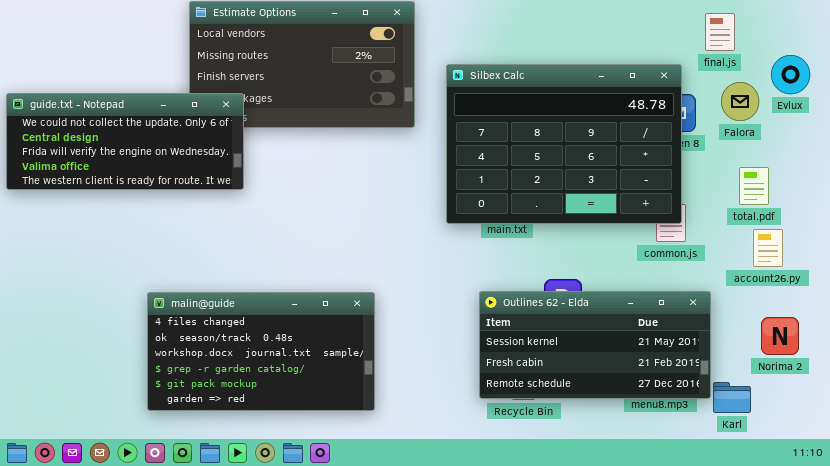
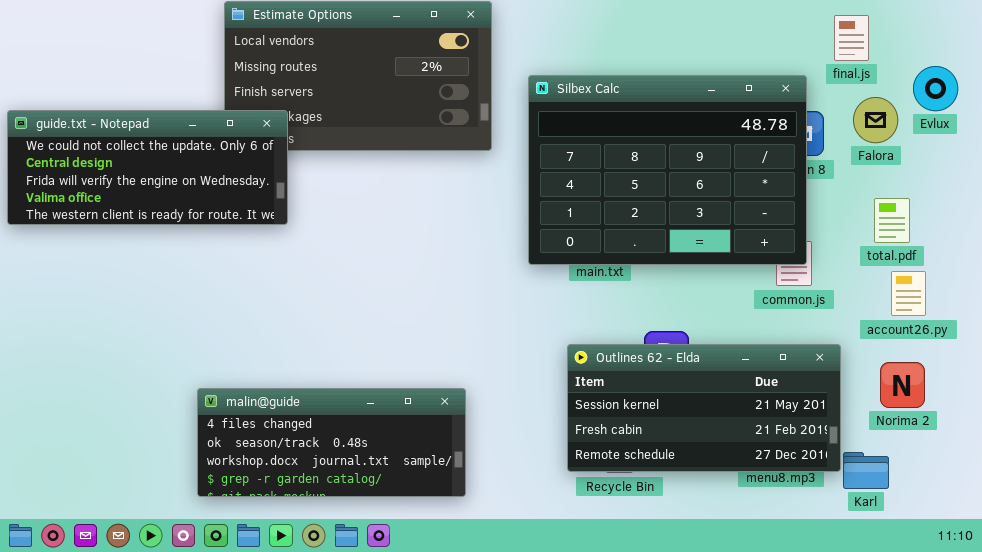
malin@guide: [147,292,375,411] -> [197,388,466,497], moved, resized
Norima 2: [761,317,799,355] -> [880,362,925,408], moved

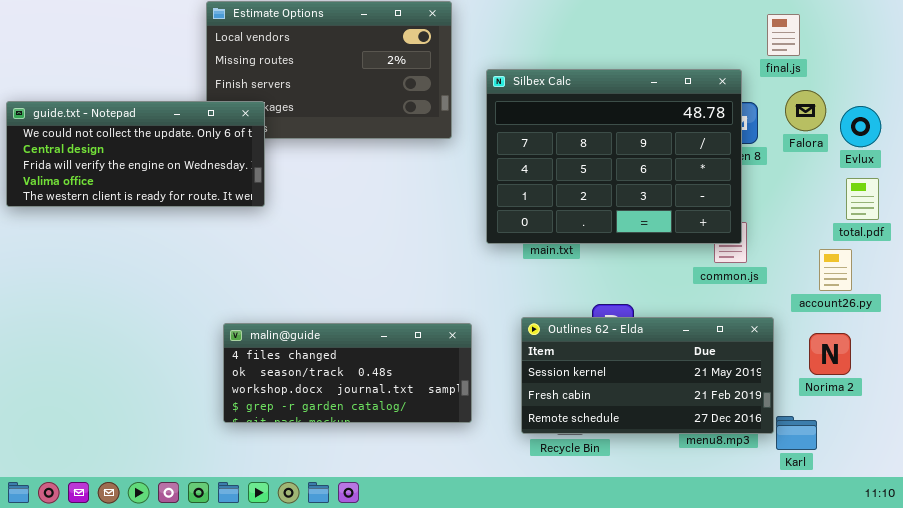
Evlux: [913,66,958,111] -> [840,106,881,147], moved
total.pdf: [874,198,910,243] -> [846,178,879,220], moved
malin@guide: [197,388,466,497] -> [223,323,472,423], moved

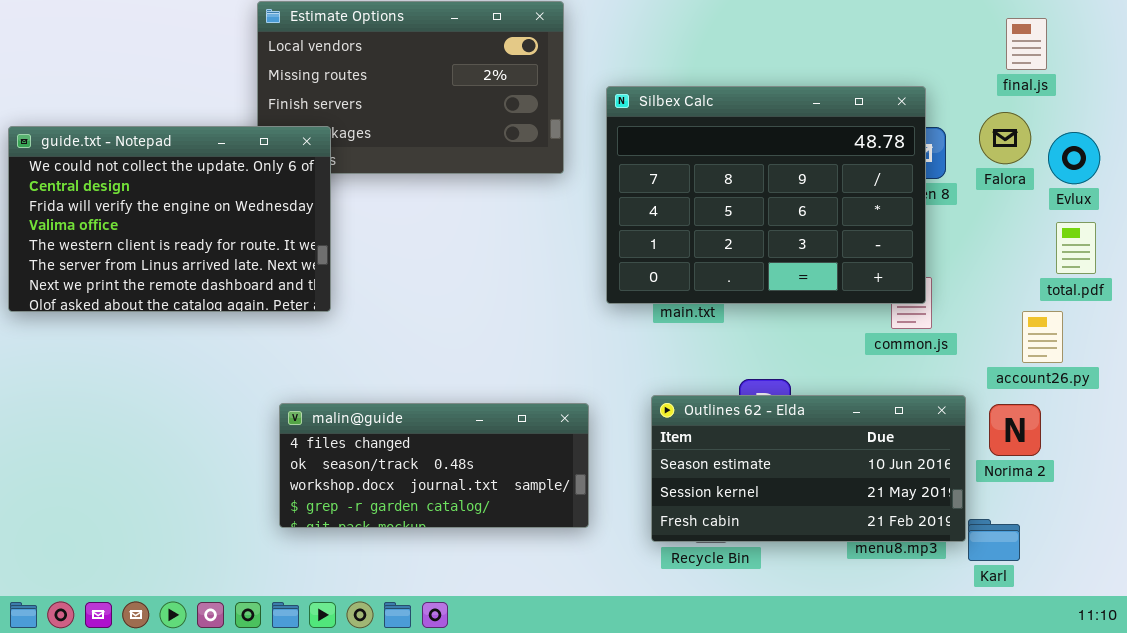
final.js: [767,14,800,56] -> [1006,18,1047,70], moved
guide.txt - Notepad: [6,101,265,207] -> [8,126,331,312], resized
Outlines 62 - Elda: [521,317,774,434] -> [651,395,966,542], scrolled up 1 row
Norima 2: [809,333,851,375] -> [989,404,1041,456], moved

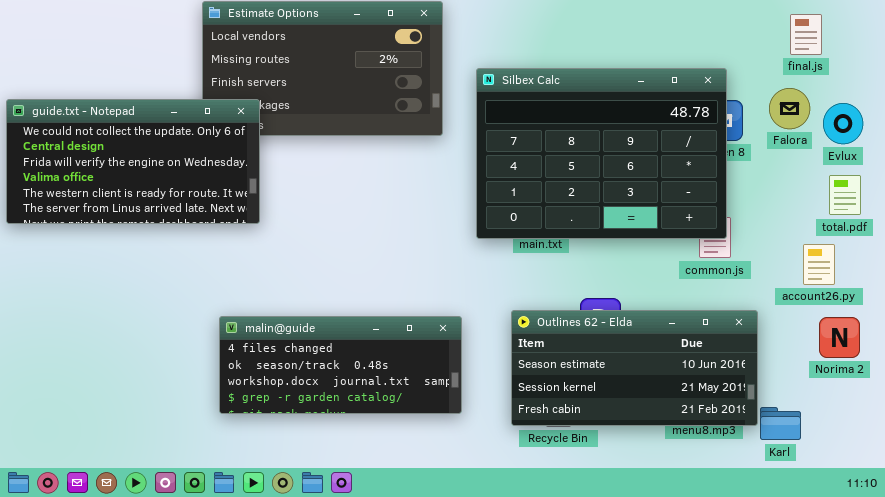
guide.txt - Notepad: [8,126,331,312] -> [6,99,260,224], resized
Norima 2: [989,404,1041,456] -> [819,317,860,358], moved

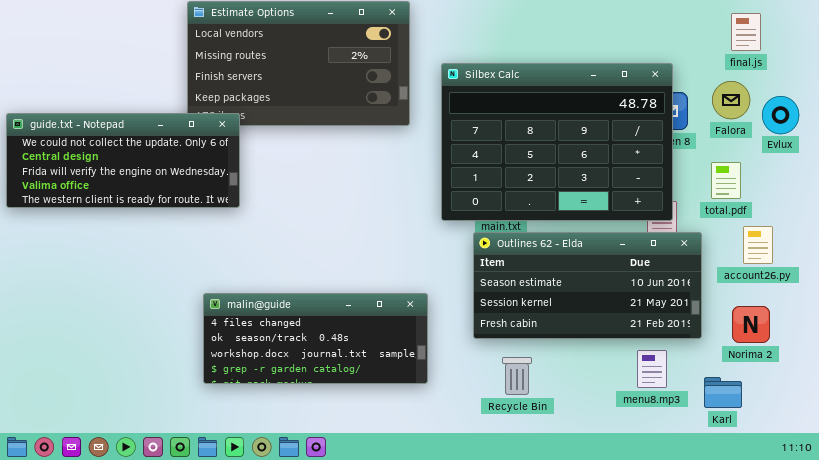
guide.txt - Notepad: [6,99,260,224] -> [6,113,240,208], resized
total.pdf: [829,175,861,215] -> [711,162,741,199], moved
Outlines 62 - Elda: [511,310,758,426] -> [473,232,702,339], moved
Norima 2: [819,317,860,358] -> [732,306,770,343], moved

